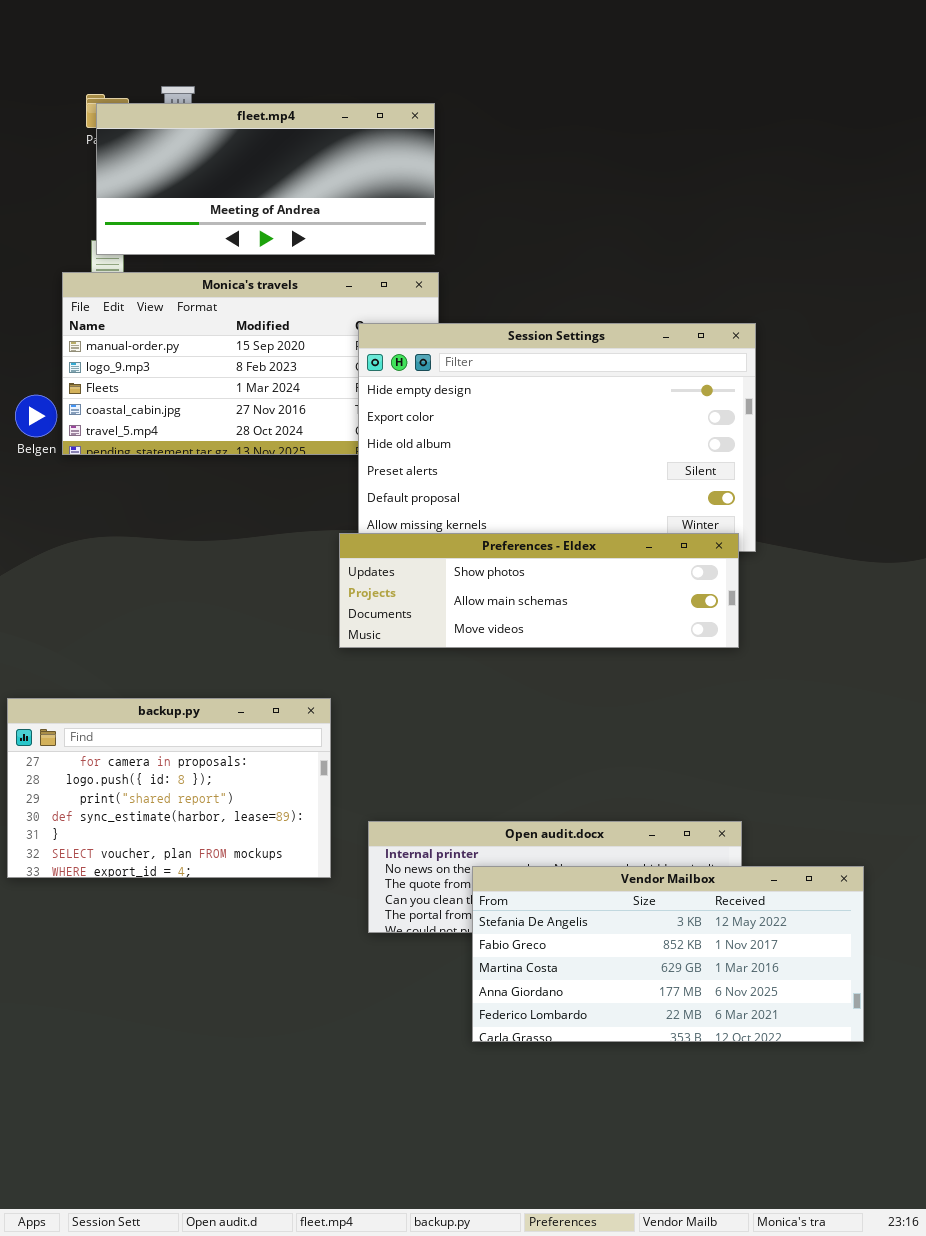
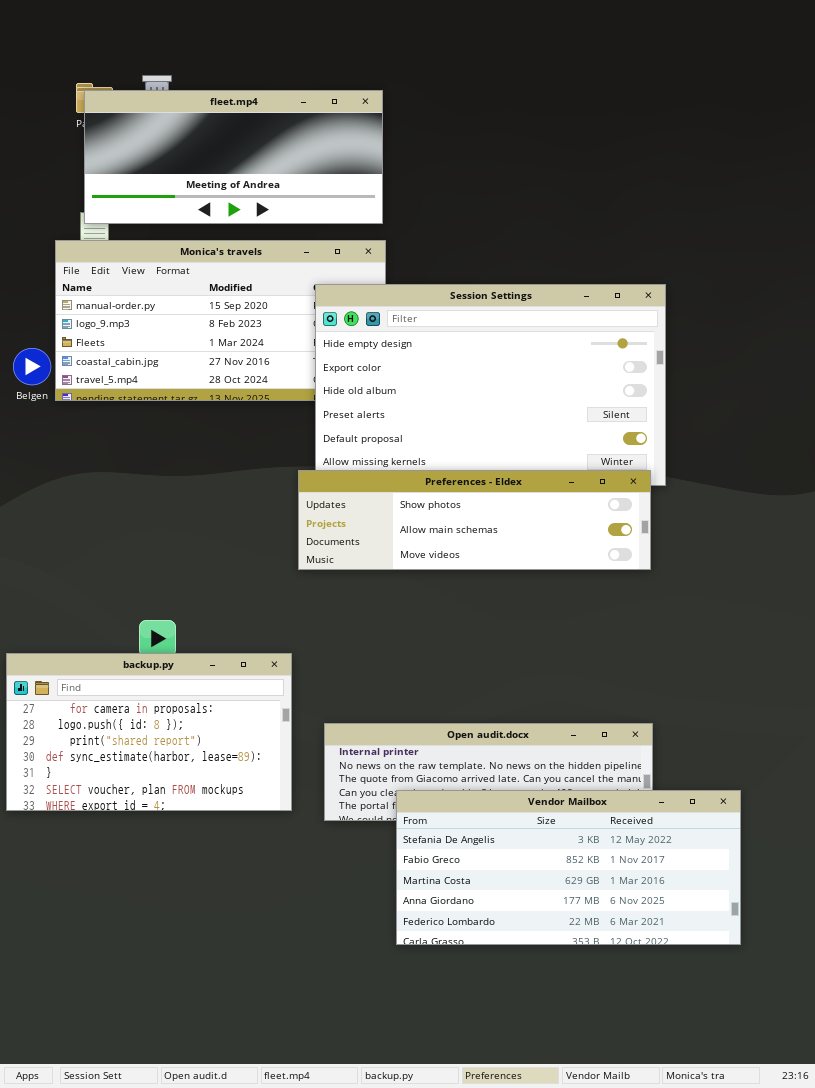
backup.py: [7,698,331,878] -> [6,653,292,811], moved
Vendor Mailbox: [472,866,864,1042] -> [396,790,741,945], moved

